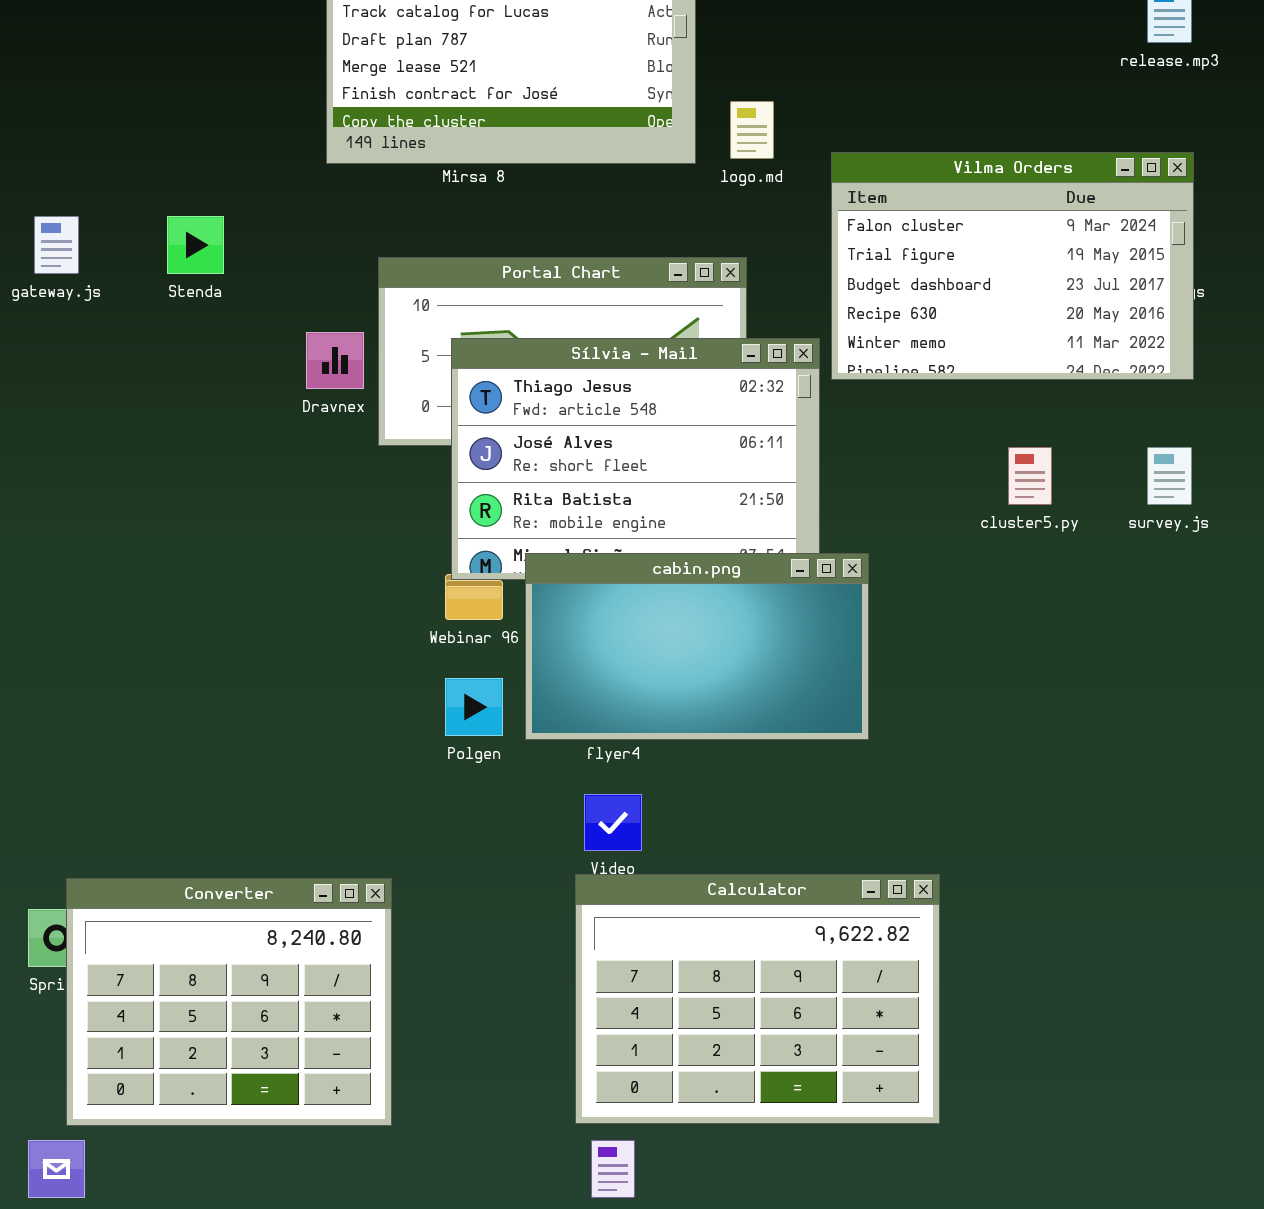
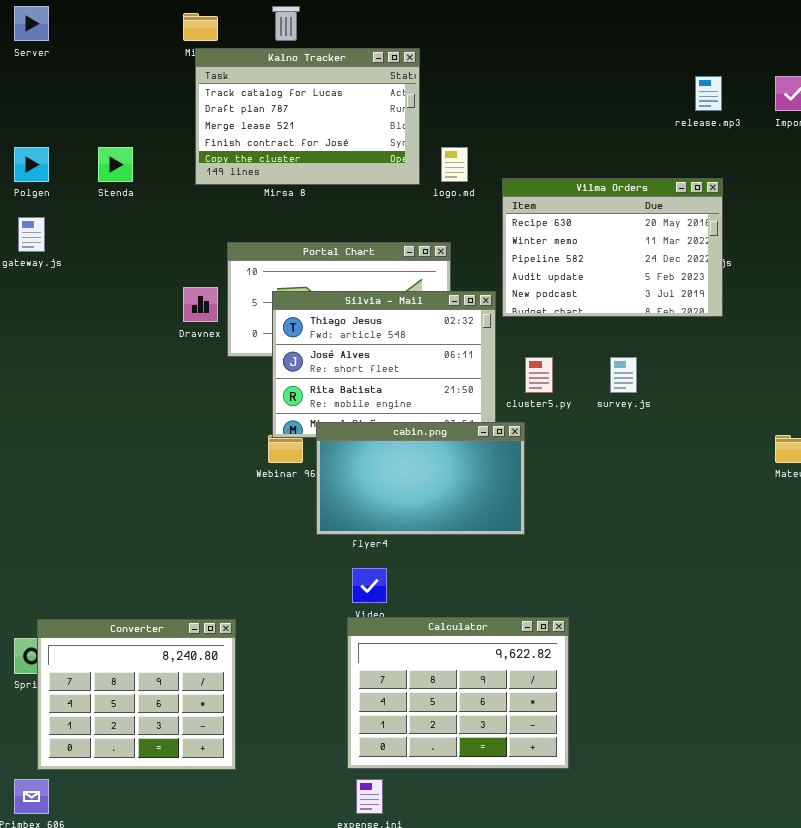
Vilma Orders: [831,152,1194,380] -> [502,178,723,317], scrolled down 3 rows
Stenda: [167,216,224,274] -> [98,147,133,182], moved
cluster5.py: [1008,447,1052,505] -> [525,357,553,393], moved
survey.js: [1147,447,1192,505] -> [610,357,637,393], moved
Polgen: [445,678,503,736] -> [14,147,49,182], moved

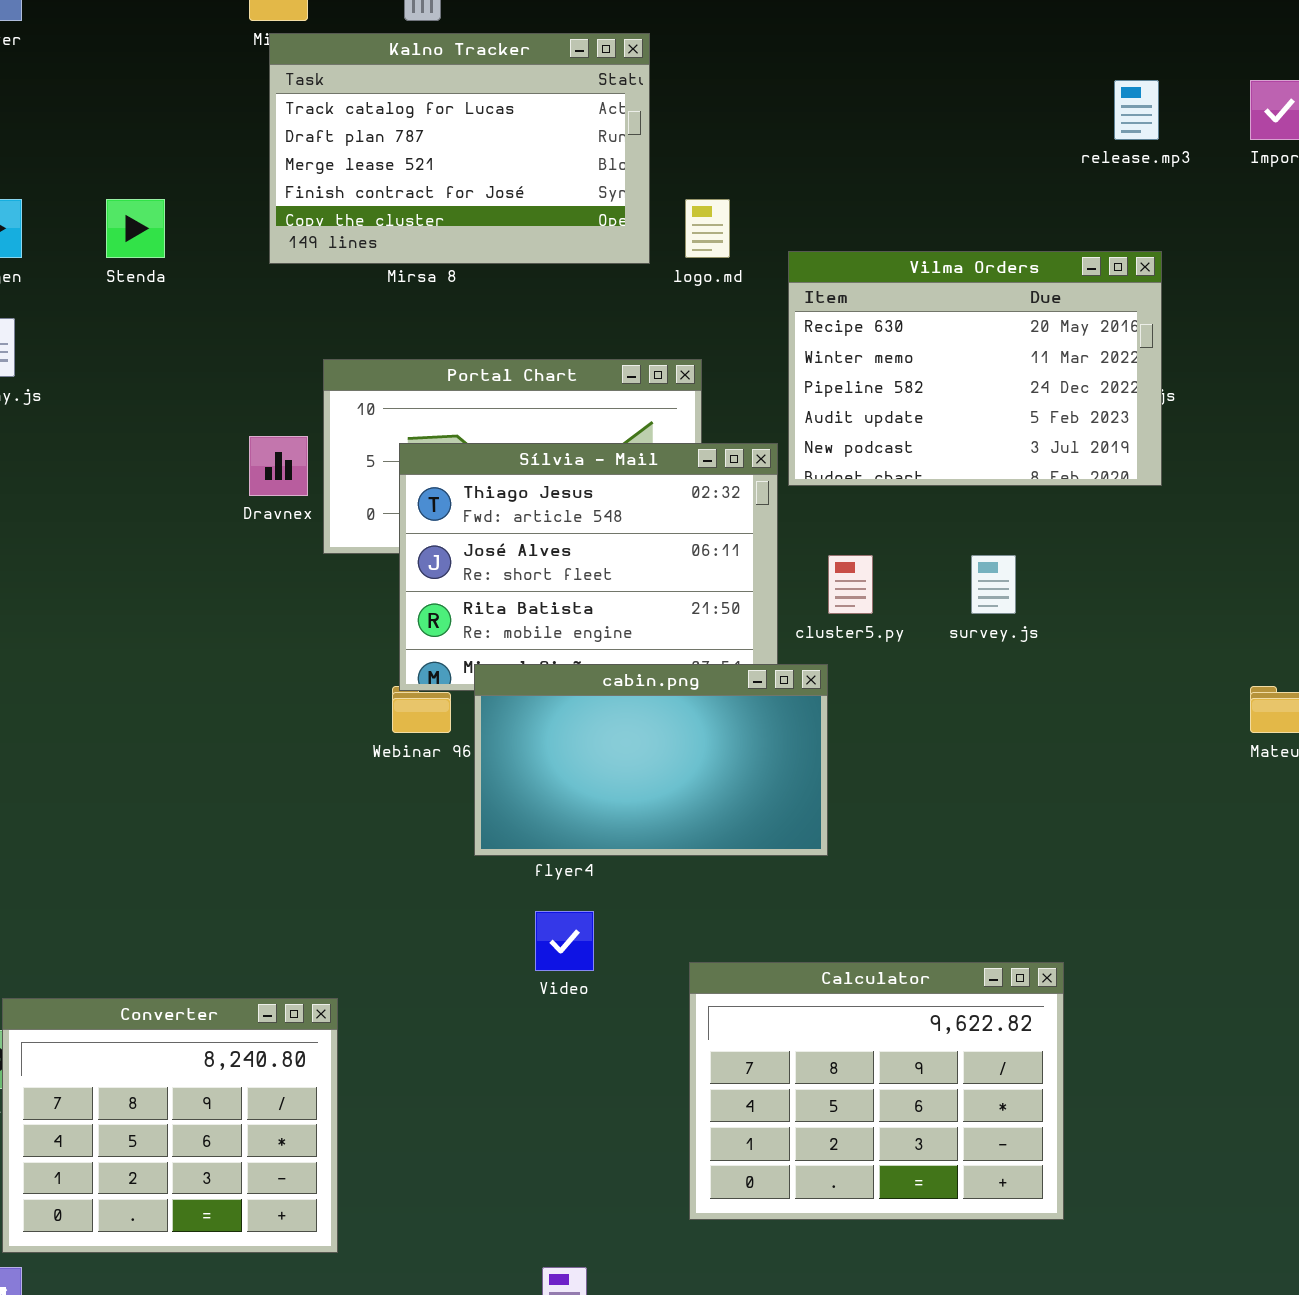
Calculator: [347,617,569,769] -> [689,962,1064,1220], moved

